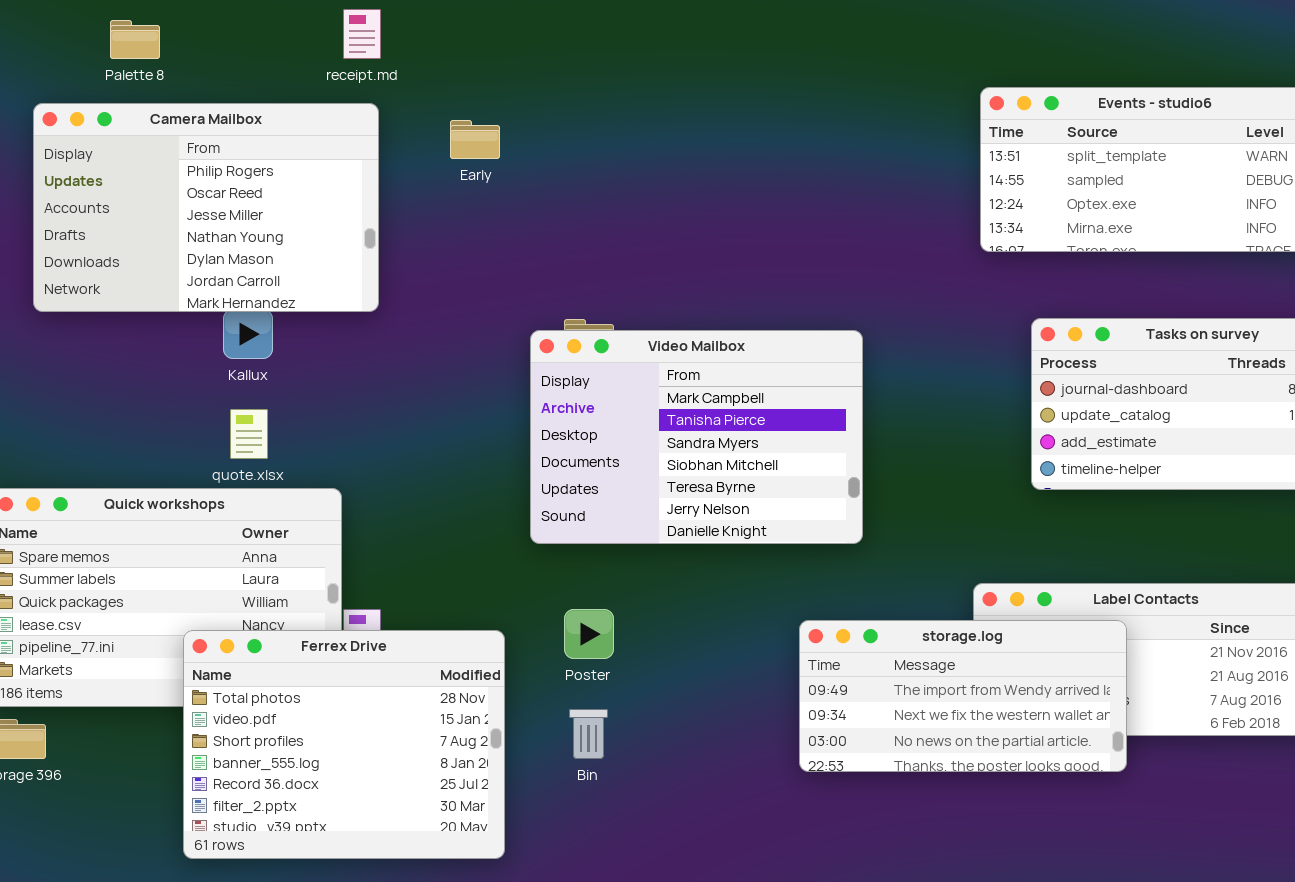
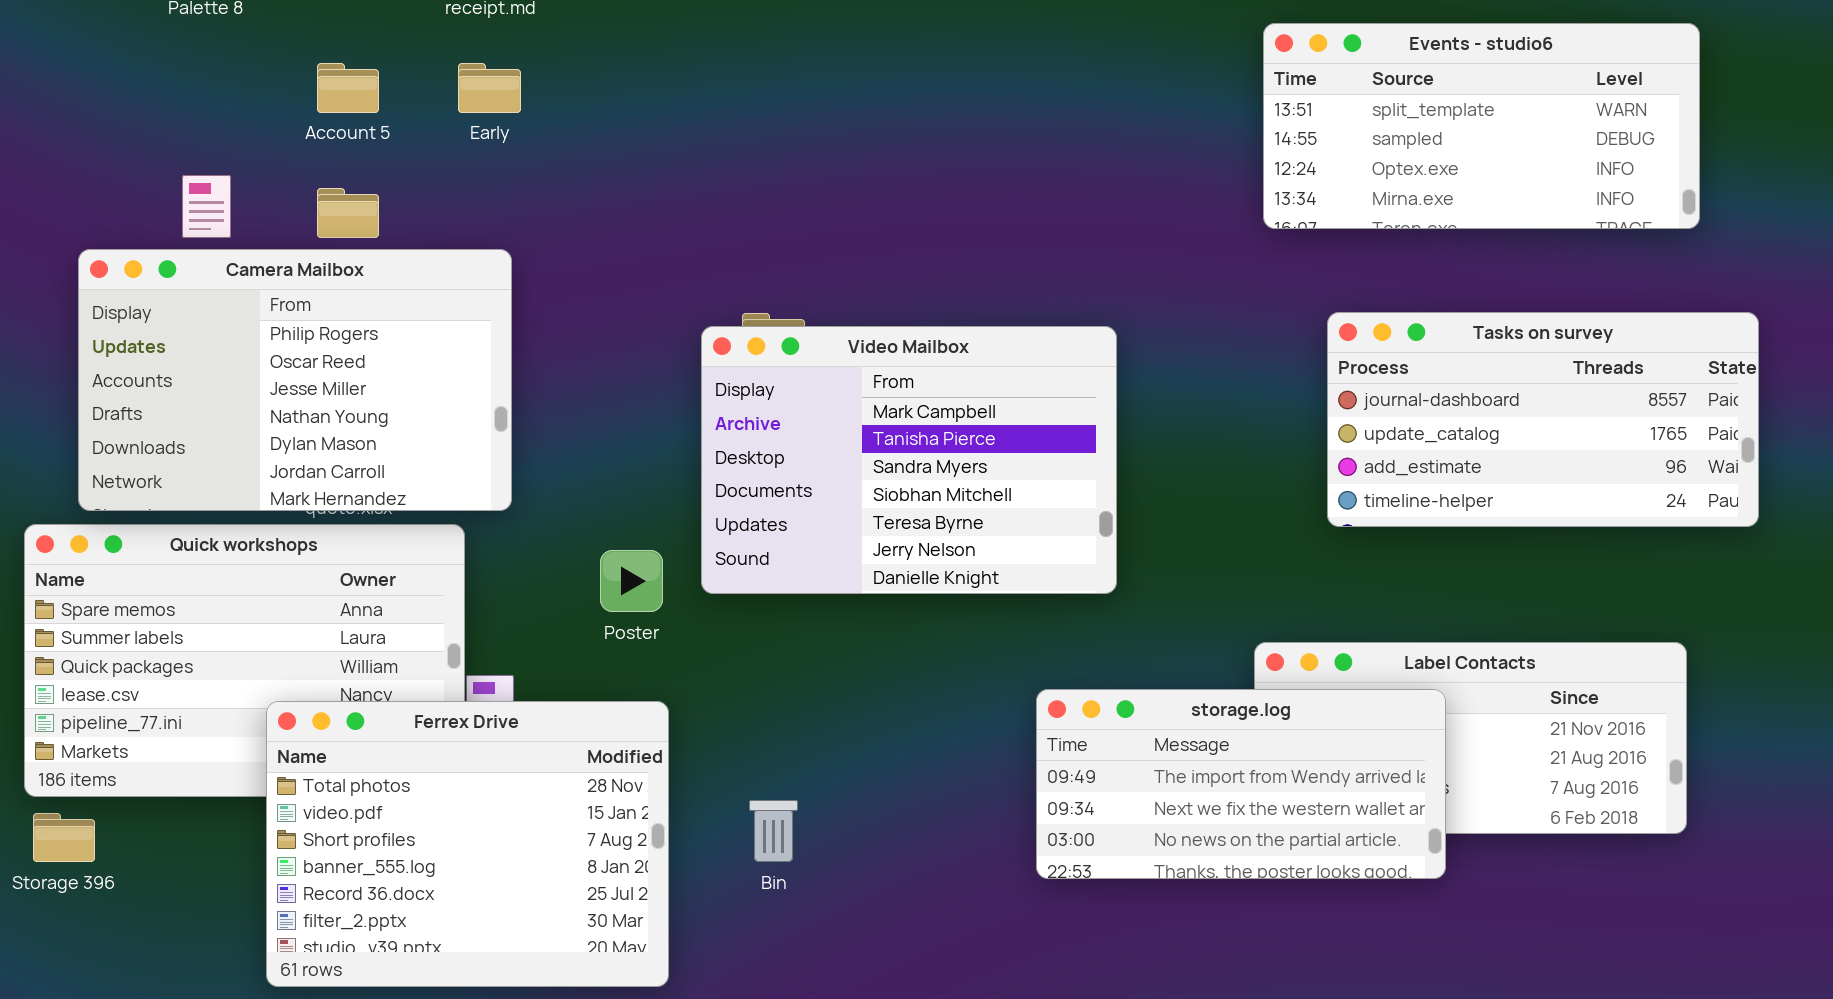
Camera Mailbox: [33,103,379,312] -> [78,249,512,511], moved
Early: [450,120,500,159] -> [458,63,521,113], moved
Poster: [564,609,614,659] -> [600,550,663,612], moved

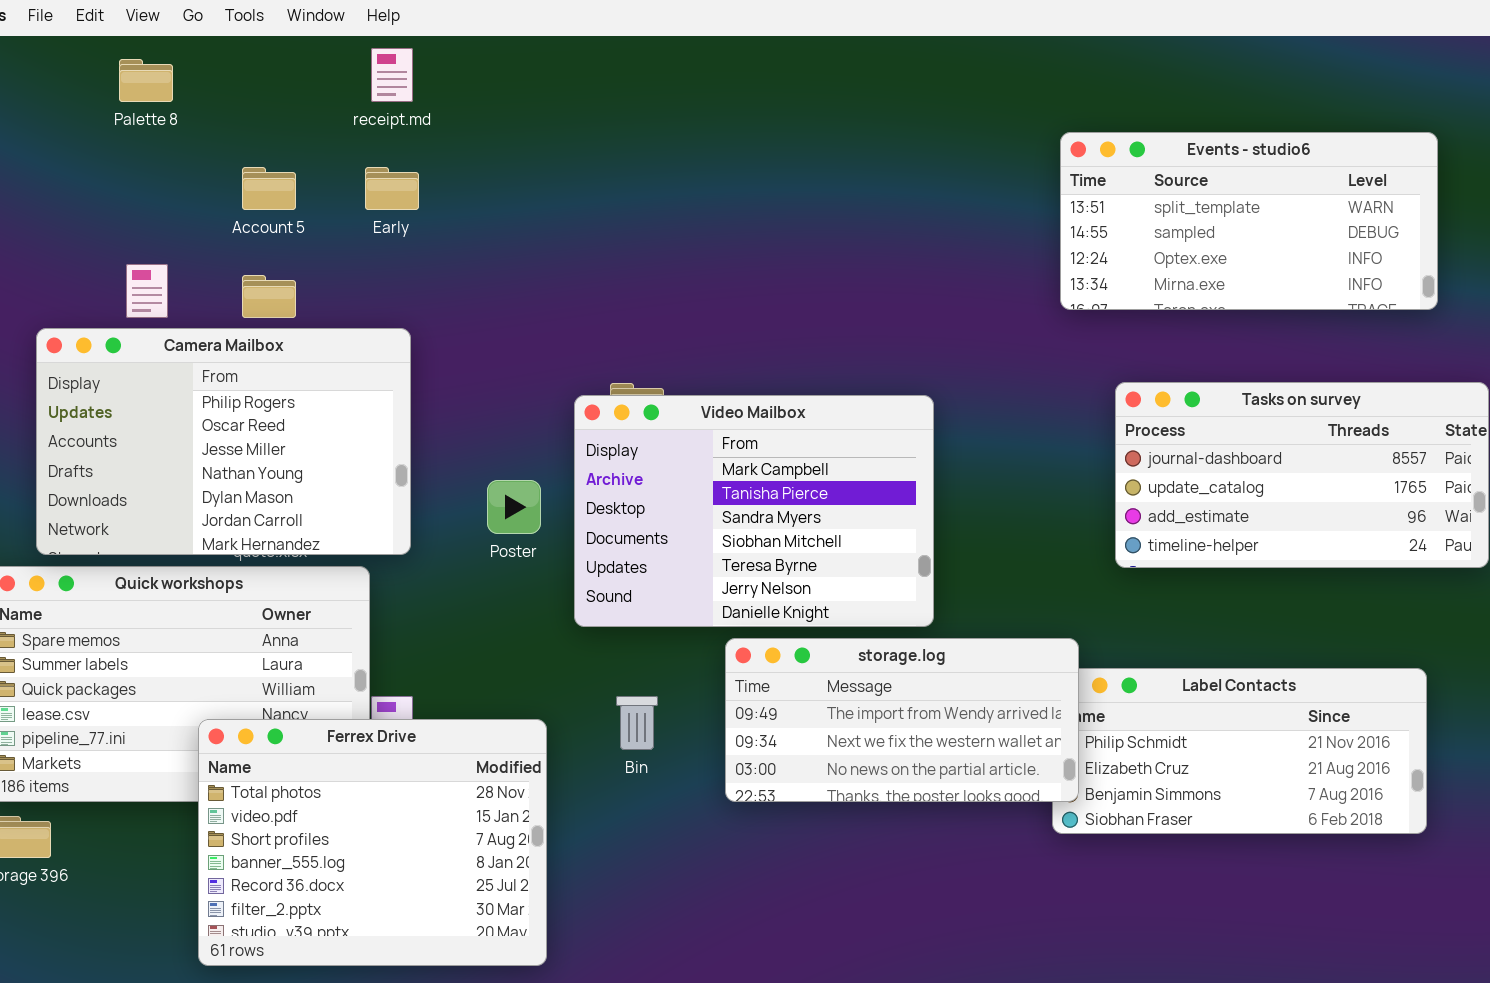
Poster: [600,550,663,612] -> [487,480,541,534], moved
storage.log: [1036,689,1446,879] -> [725,638,1079,802], moved
Bin: [749,800,798,862] -> [616,696,658,750], moved

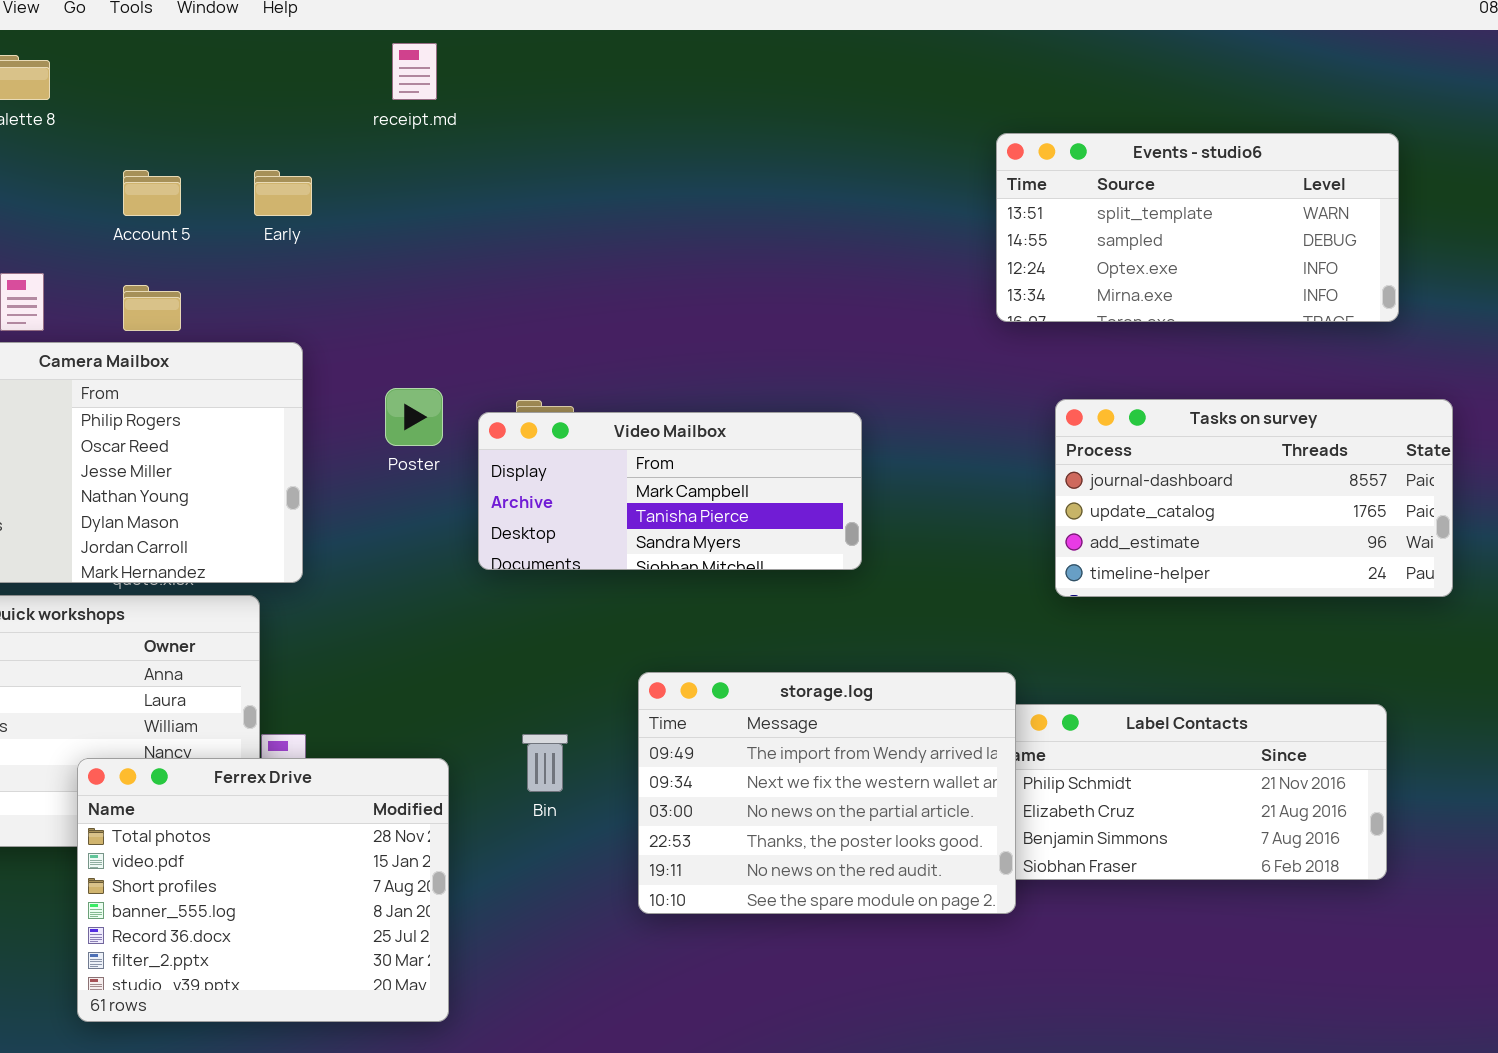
receipt.md: [371,48,413,102] -> [392,43,437,100], moved
Video Mailbox: [574,395,934,627] -> [478,412,862,570], resized
Poster: [487,480,541,534] -> [385,388,443,446], moved
storage.log: [725,638,1079,802] -> [638,672,1016,914], resized

